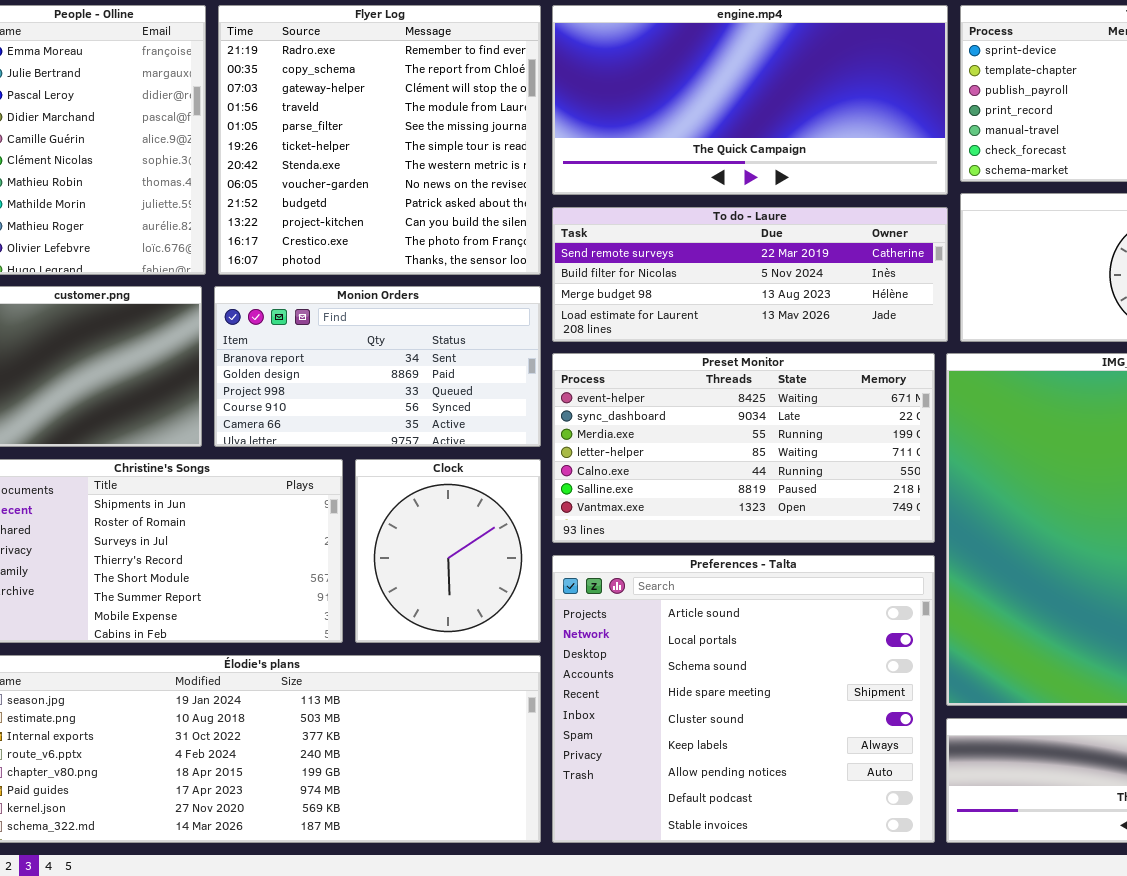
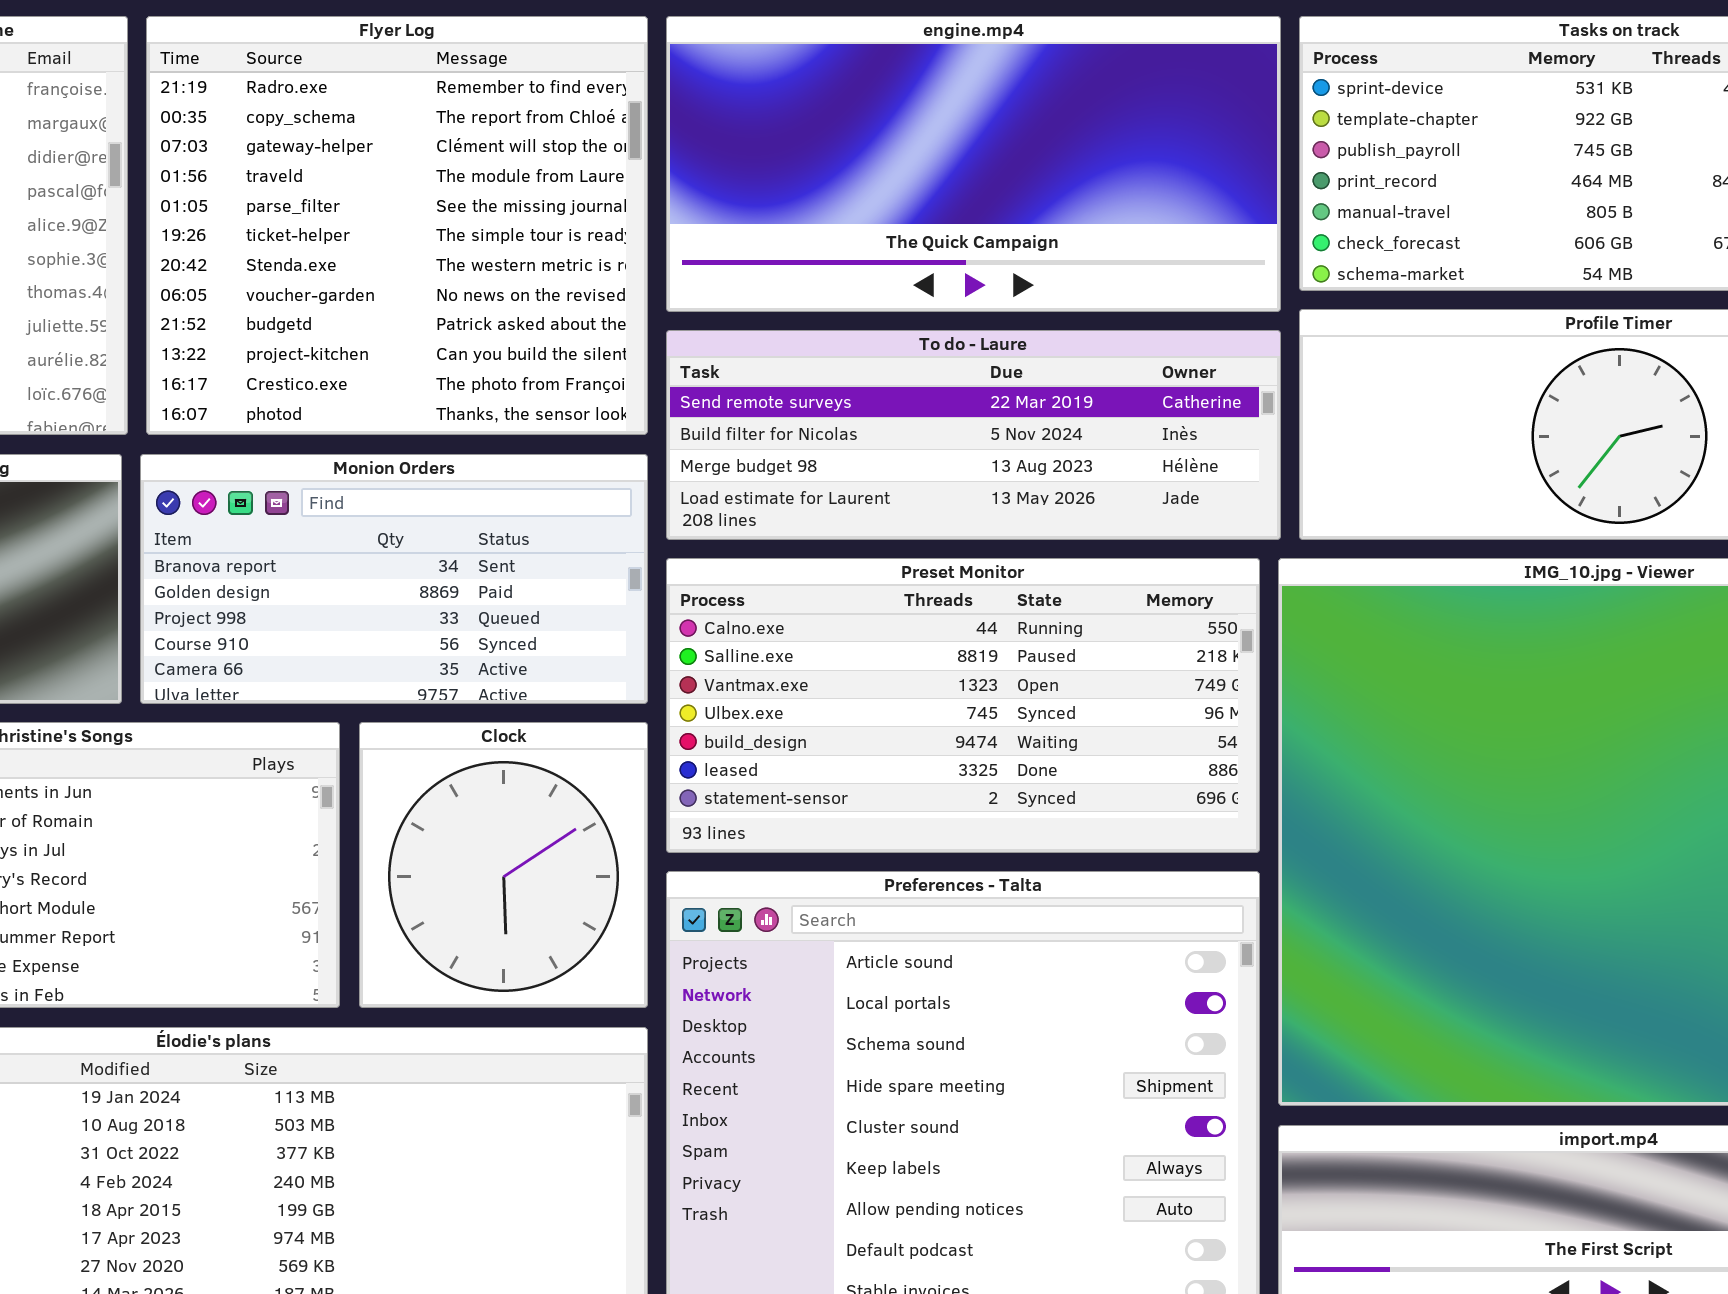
Preset Monitor: [552,353,935,543] -> [666,558,1260,853], scrolled down 4 rows

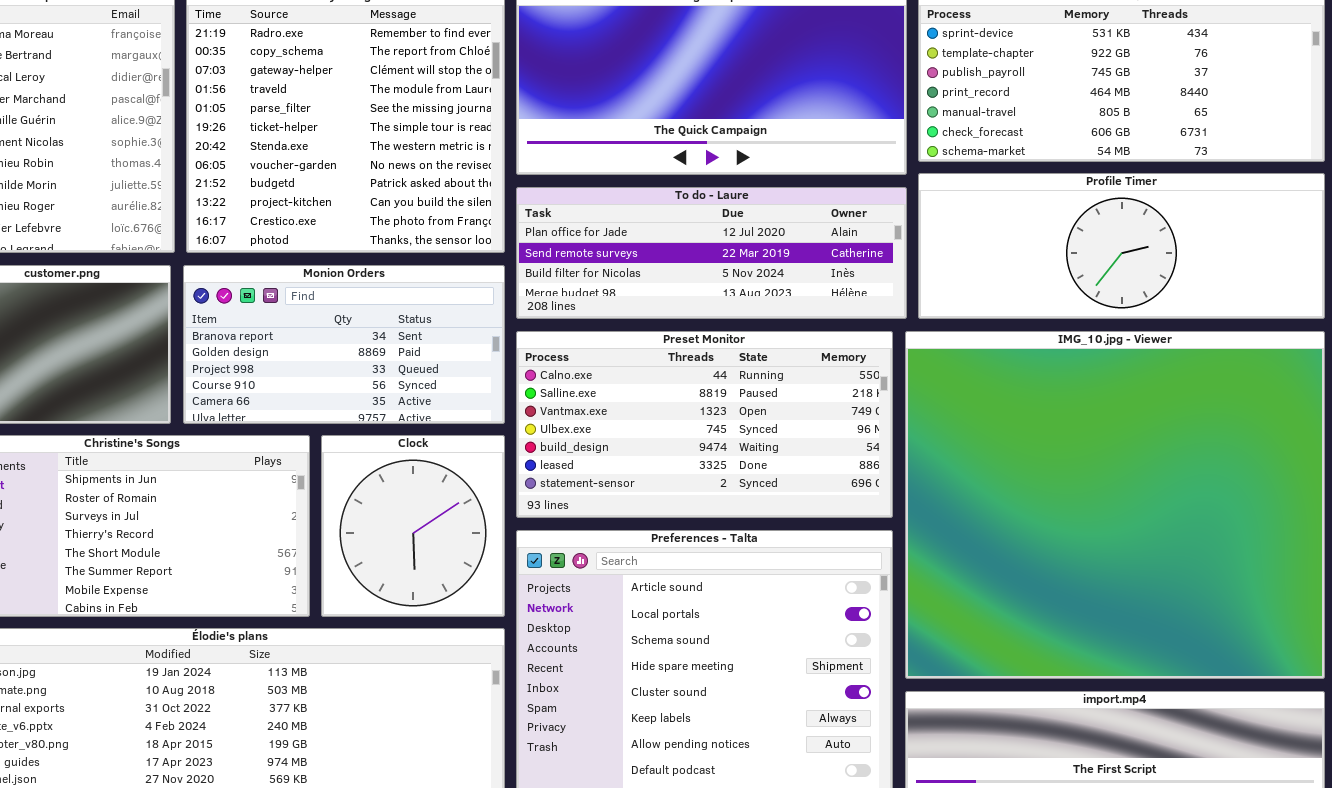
To do - Laure: [666,330,1281,540] -> [516,187,907,319], scrolled up 1 row

